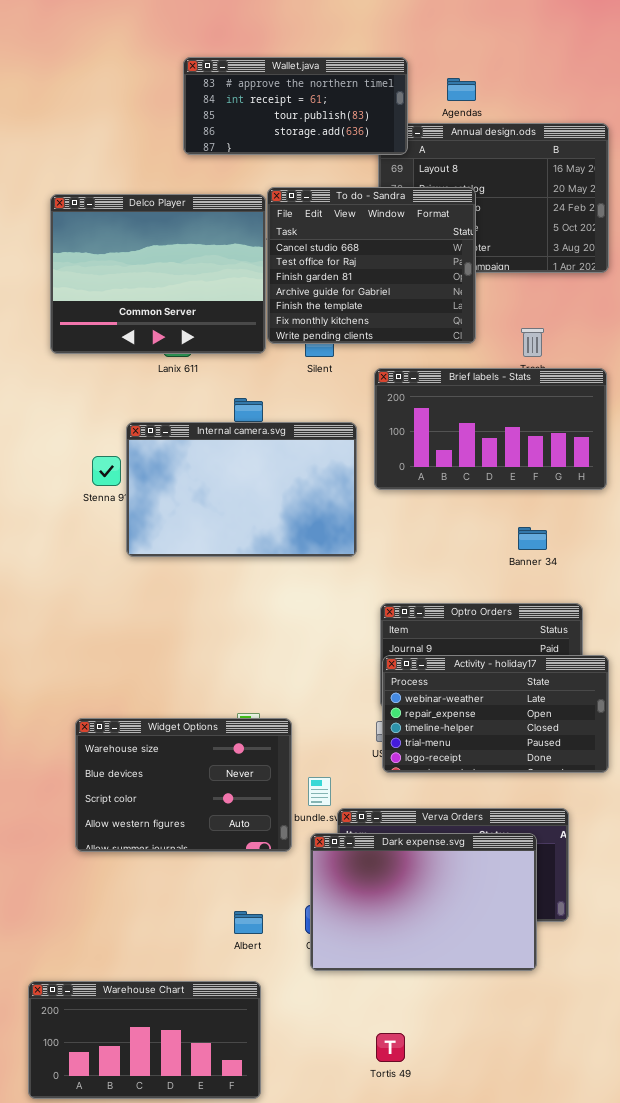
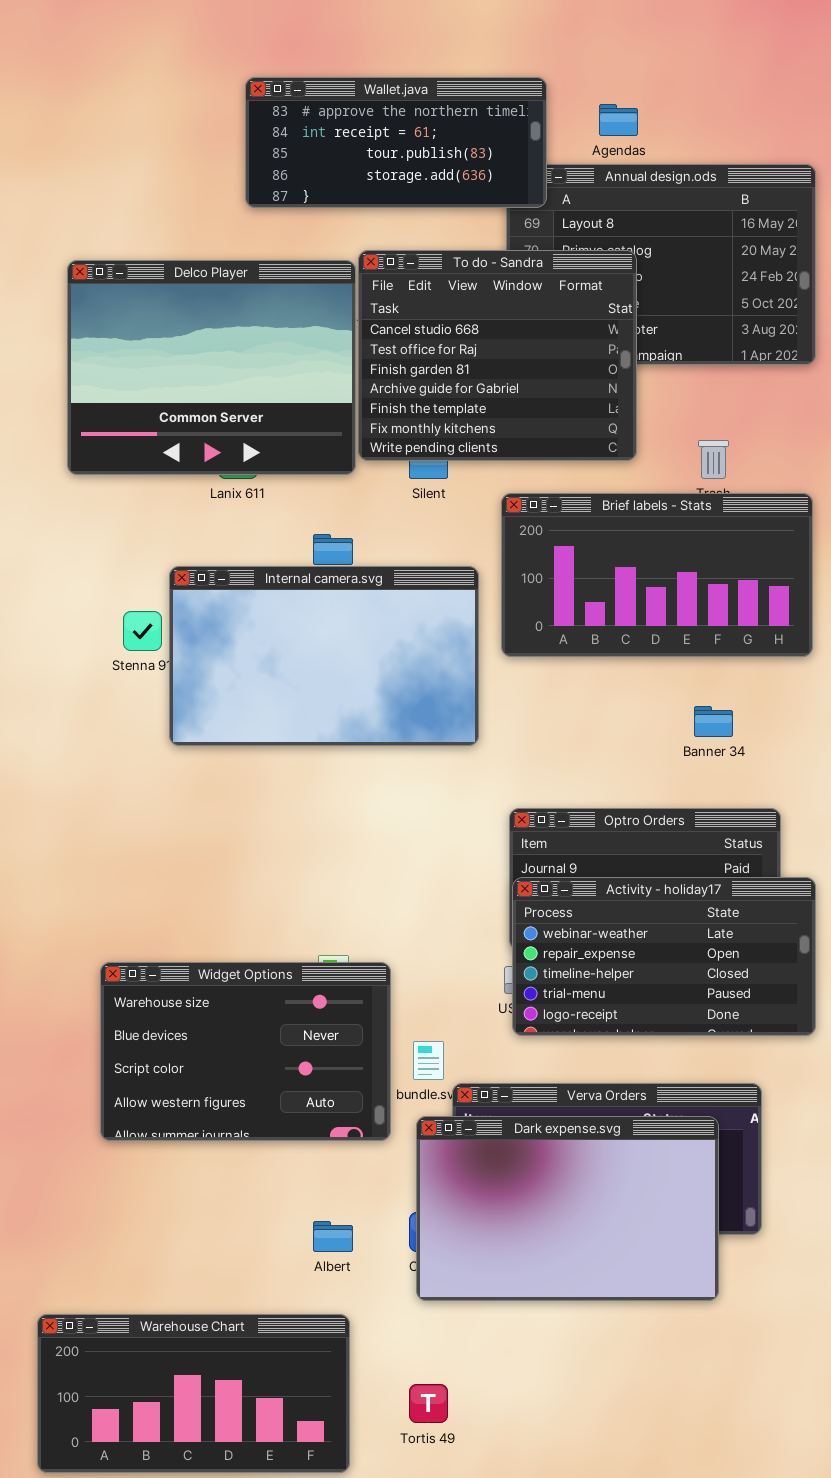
Tortis 49: [376,1033,405,1062] -> [409,1384,448,1423], moved

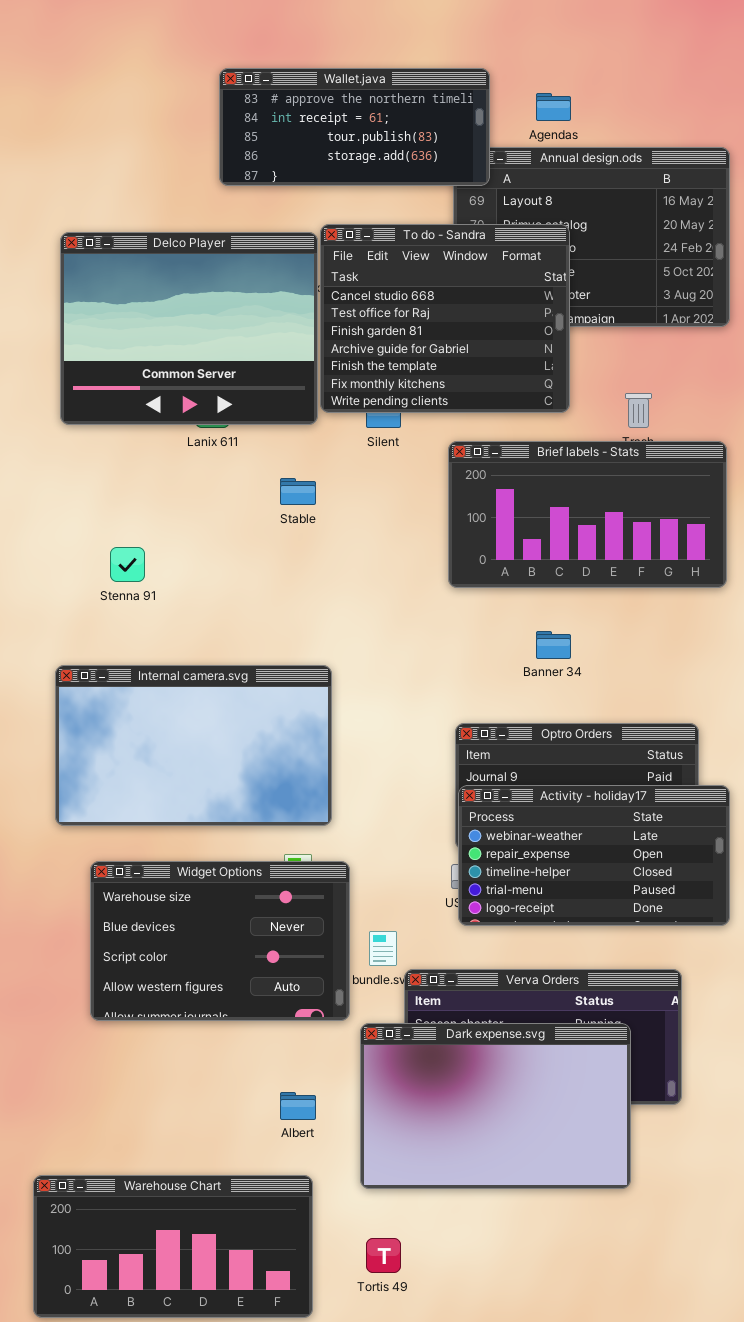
Internal camera.svg: [169,566,479,746] -> [55,665,332,826], moved
Banner 34: [694,706,733,737] -> [536,631,571,659], moved
Dark expense.svg: [416,1116,719,1301] -> [360,1023,631,1189], moved

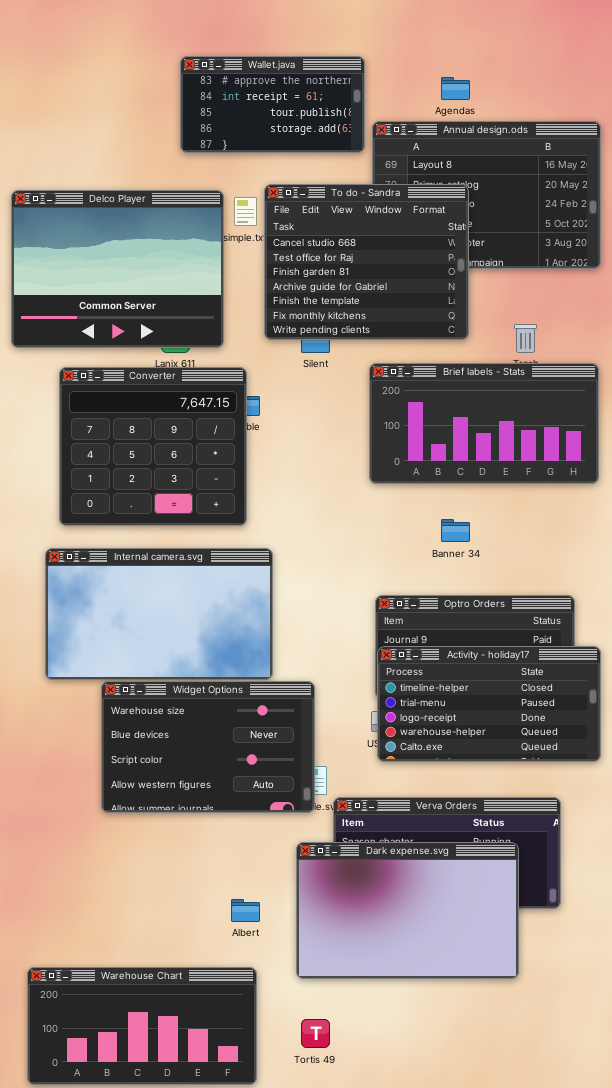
Wallet.java: [219,68,490,186] -> [180,56,365,153], resized
Delco Player: [60,232,318,425] -> [11,190,224,348], moved
Converter: none -> [59,367,247,526], opened
Activity - holiday17: [458,785,730,926] -> [377,646,601,762], scrolled down 2 rows
Widget Options: [90,861,350,1021] -> [101,681,315,813], moved

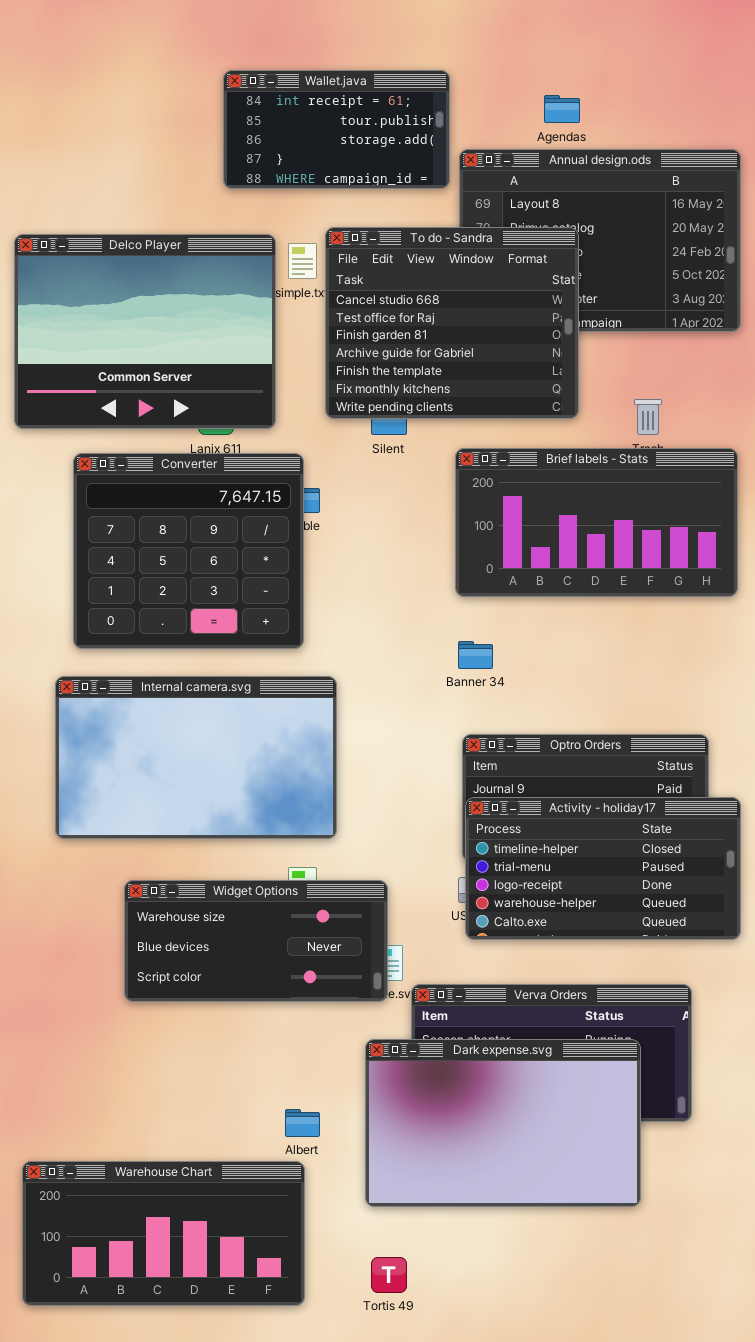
Wallet.java: [180,56,365,153] -> [223,70,450,189], scrolled down 1 row
Banner 34: [441,519,470,542] -> [458,641,493,669], moved
Widget Options: [101,681,315,813] -> [124,880,388,1002], resized
Warehouse Chart: [27,967,257,1085] -> [22,1161,305,1306], moved

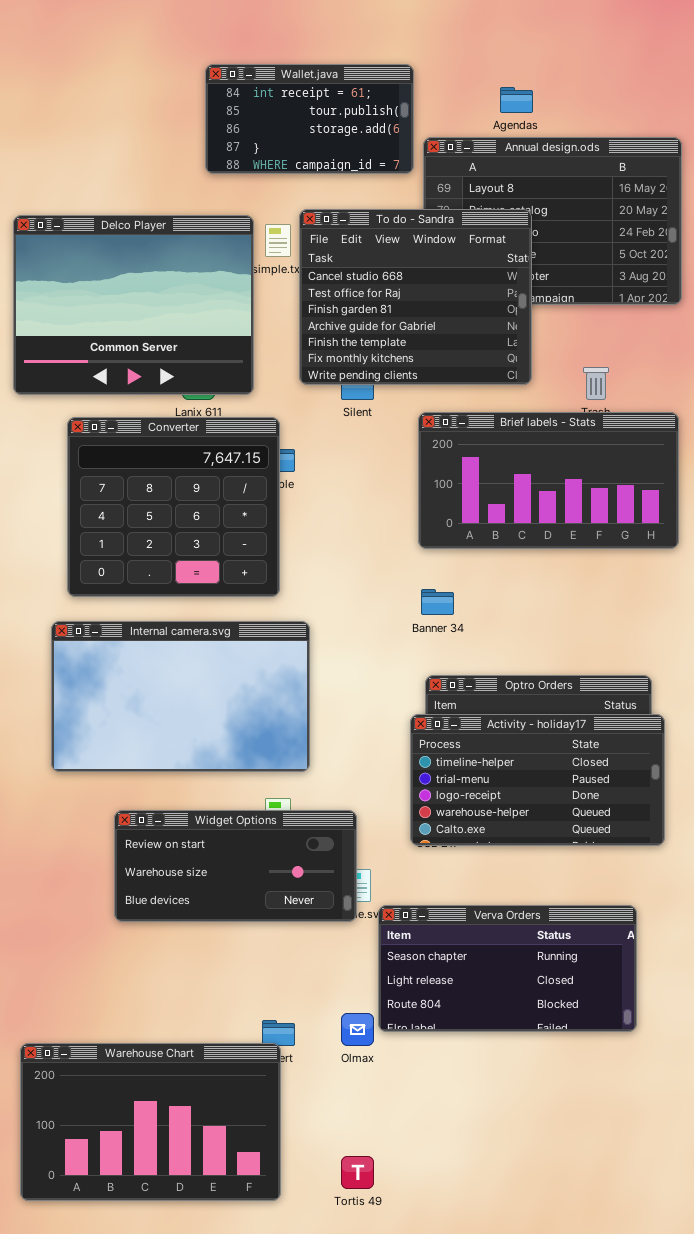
Activity - holiday17: [465,797,741,940] -> [410,714,665,846], moved
Widget Options: [124,880,388,1002] -> [114,810,357,922], scrolled up 1 row
Dark expense.svg: [365,1039,641,1207] -> none, closed
Warehouse Chart: [22,1161,305,1306] -> [20,1043,281,1201], resized

